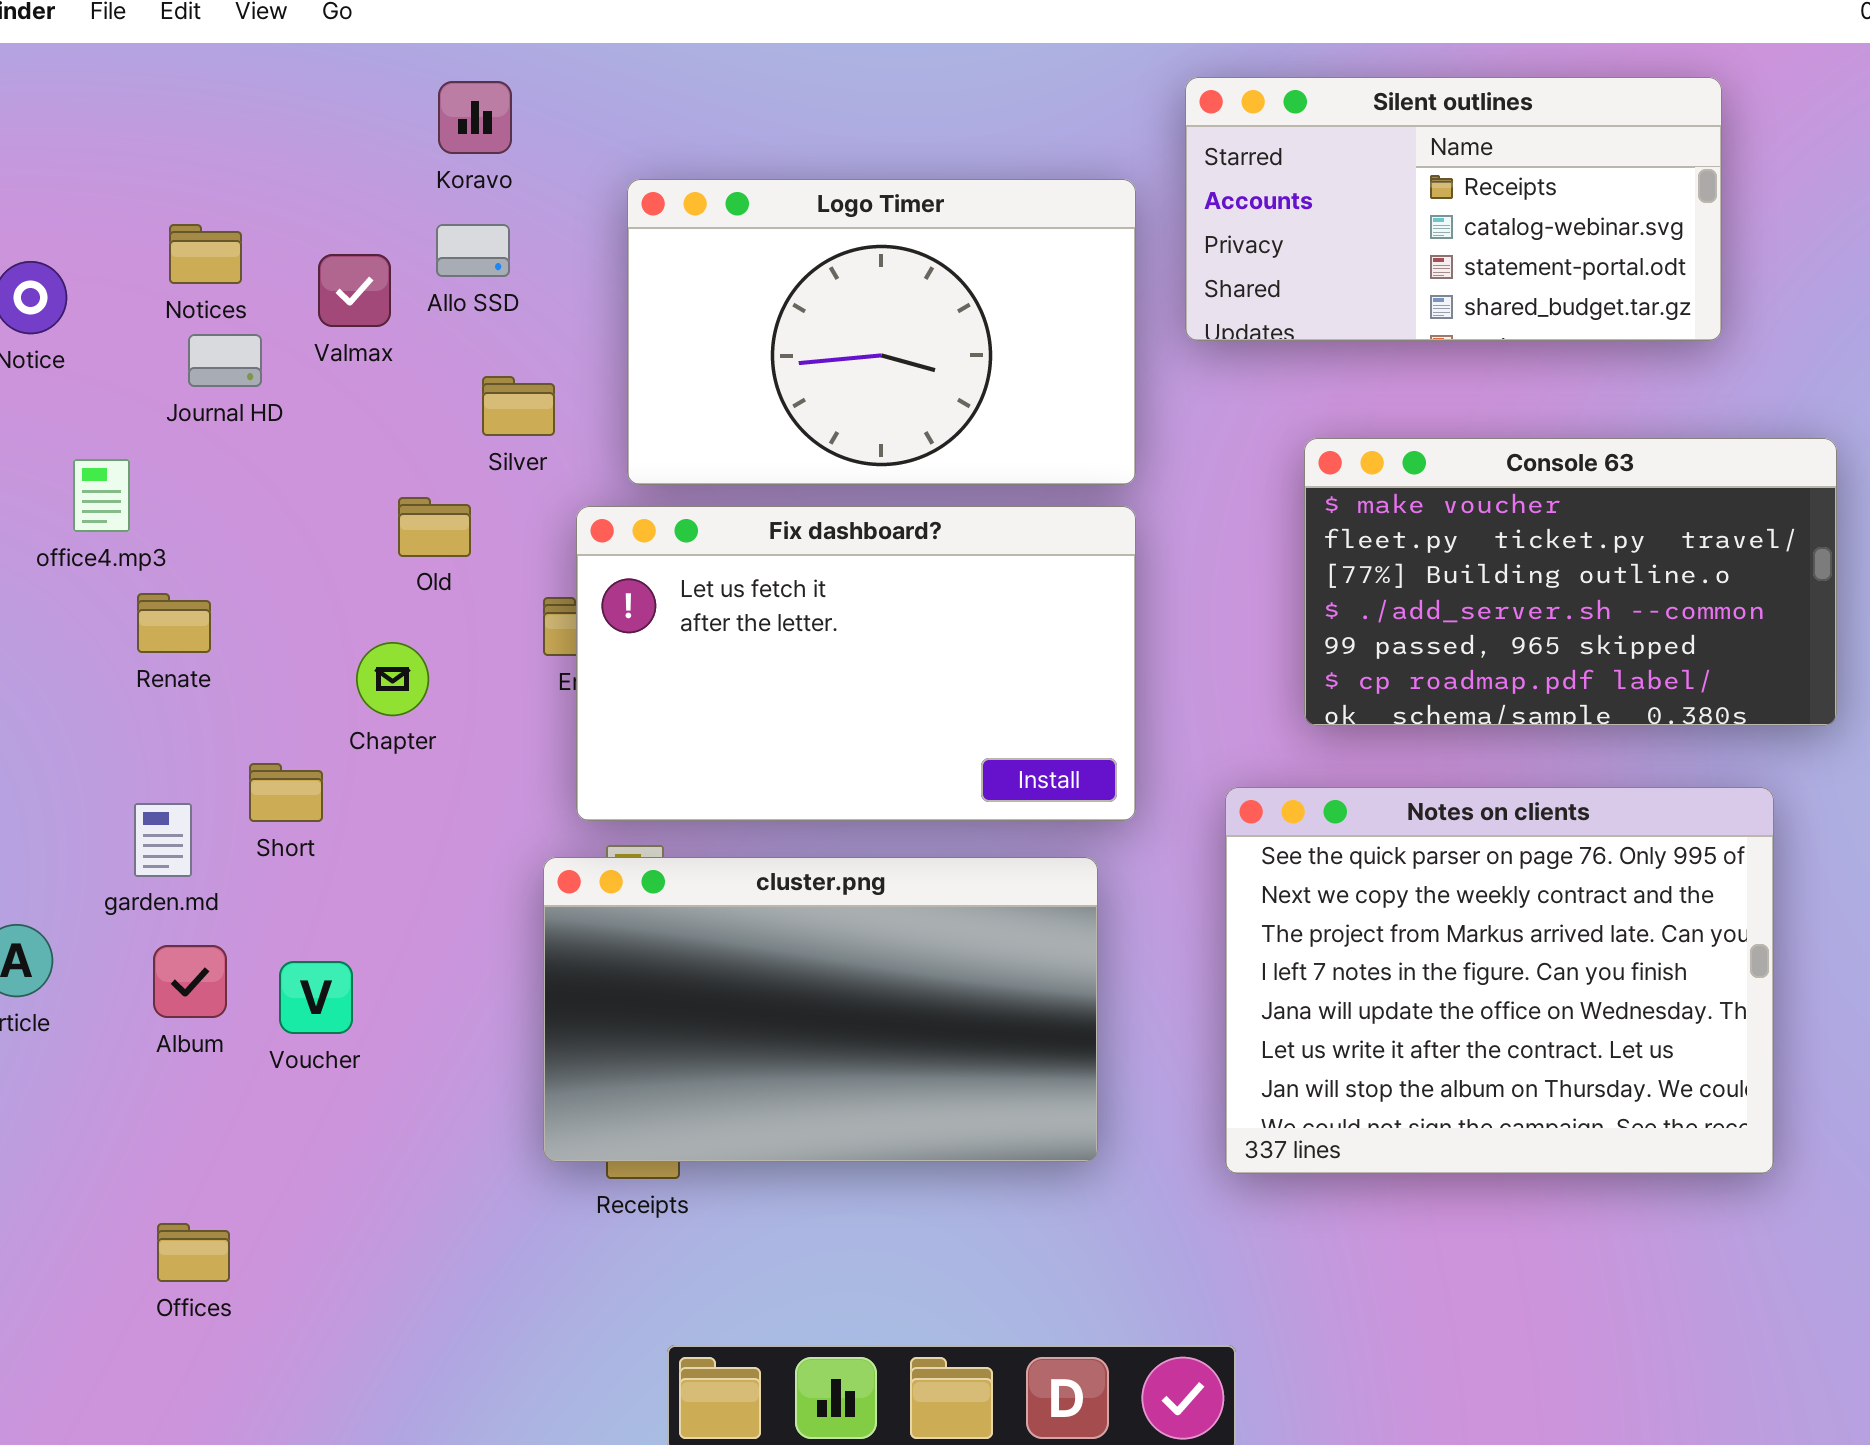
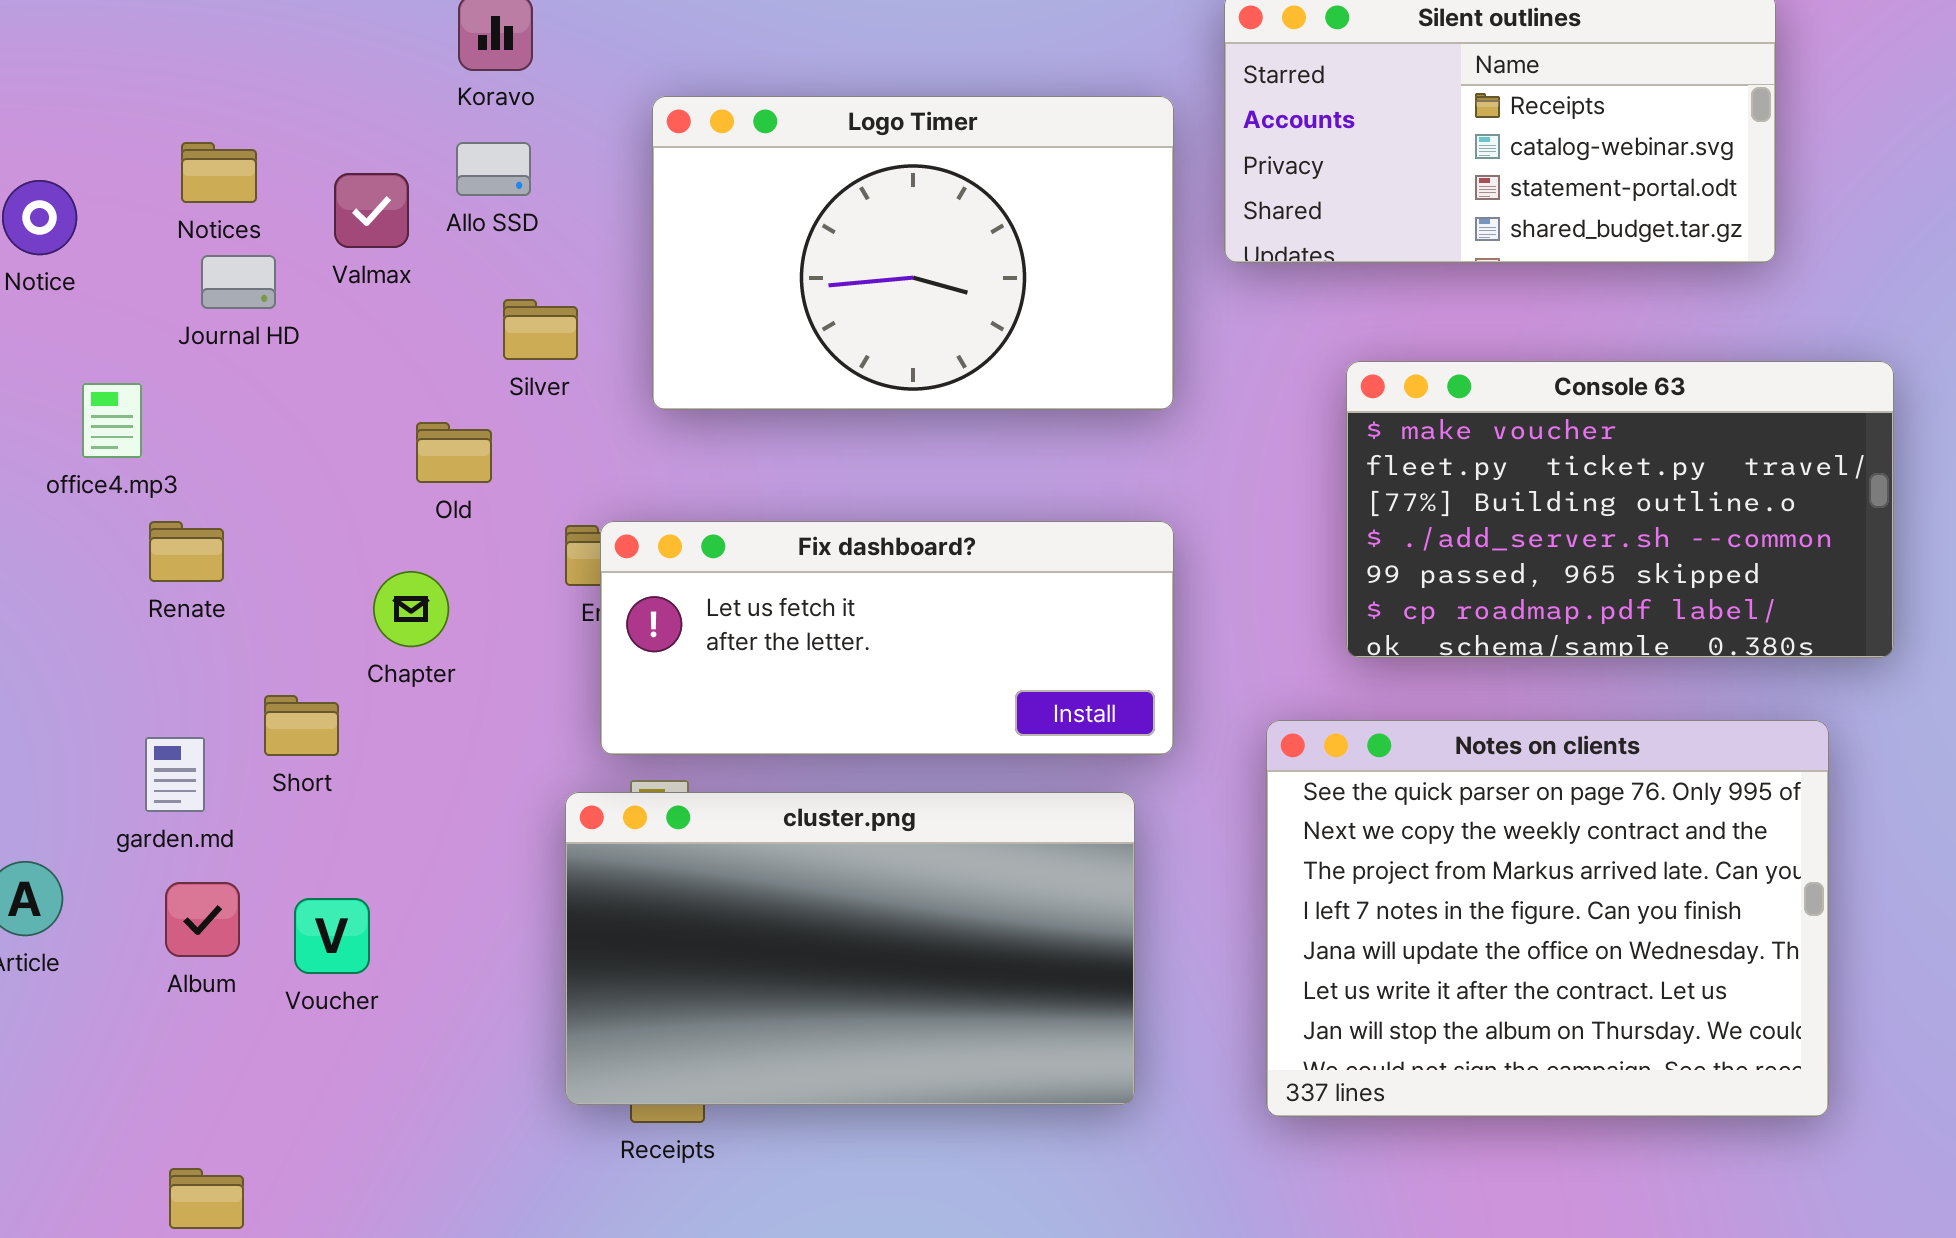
Fix dashboard?: [576,506,1136,821] -> [600,521,1174,755], resized

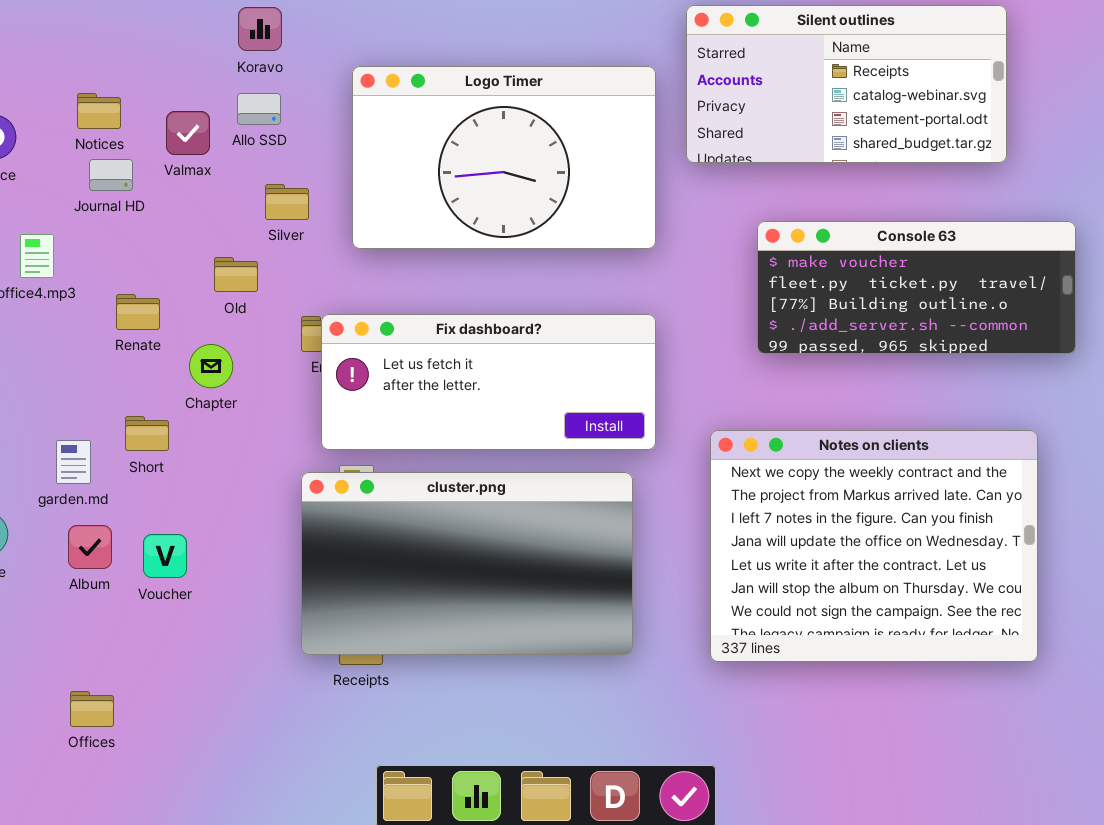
Console 63: [1346,361,1894,658] -> [757,221,1076,354], resized
Renate: [149,521,224,582] -> [116,294,160,330], moved
Notes on clients: [1266,720,1829,1117] -> [710,430,1038,662], scrolled down 1 row

